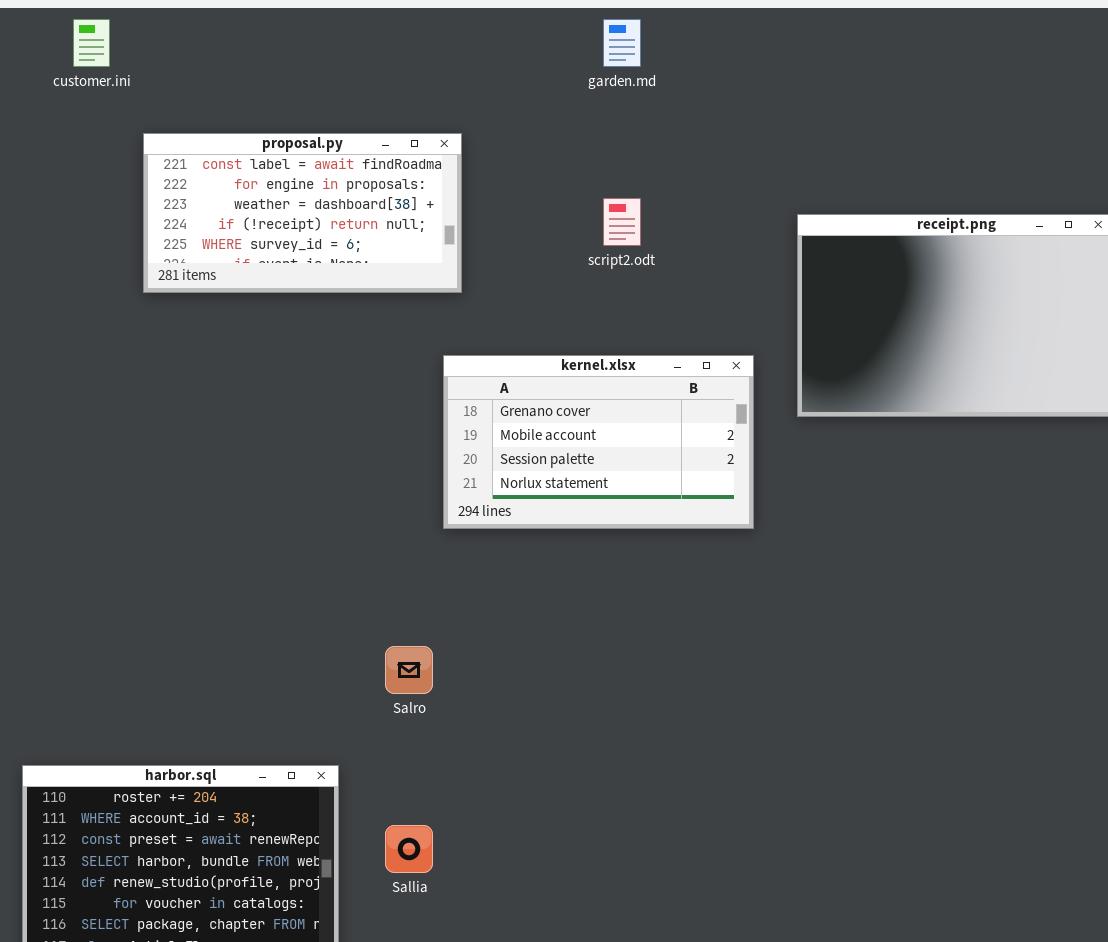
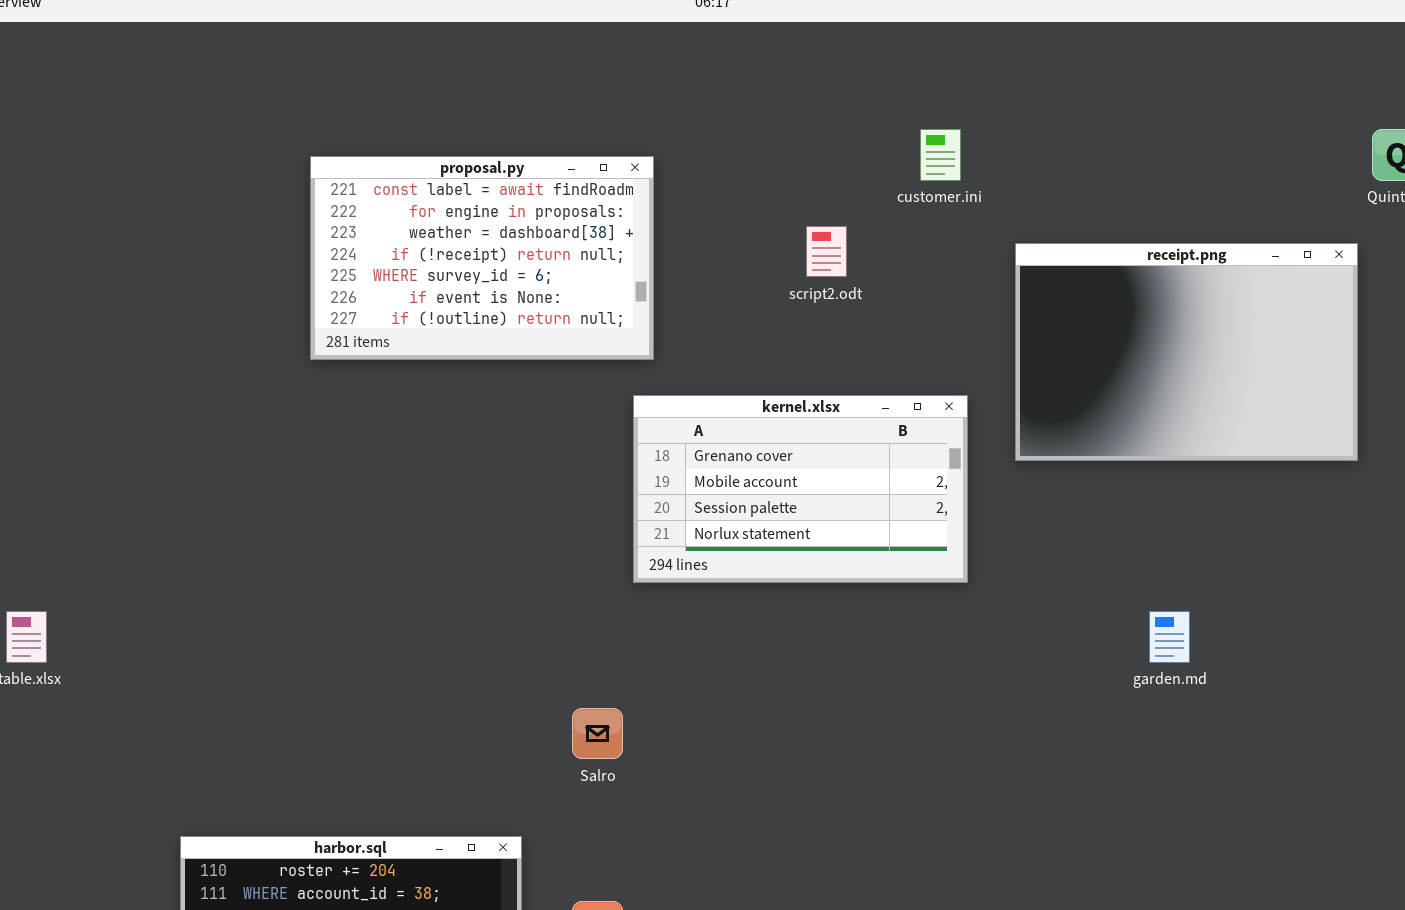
customer.ini: [73,19,110,67] -> [920,129,961,181], moved
garden.md: [603,19,641,67] -> [1149,611,1190,663], moved
proposal.py: [143,133,462,293] -> [310,156,654,360], resized

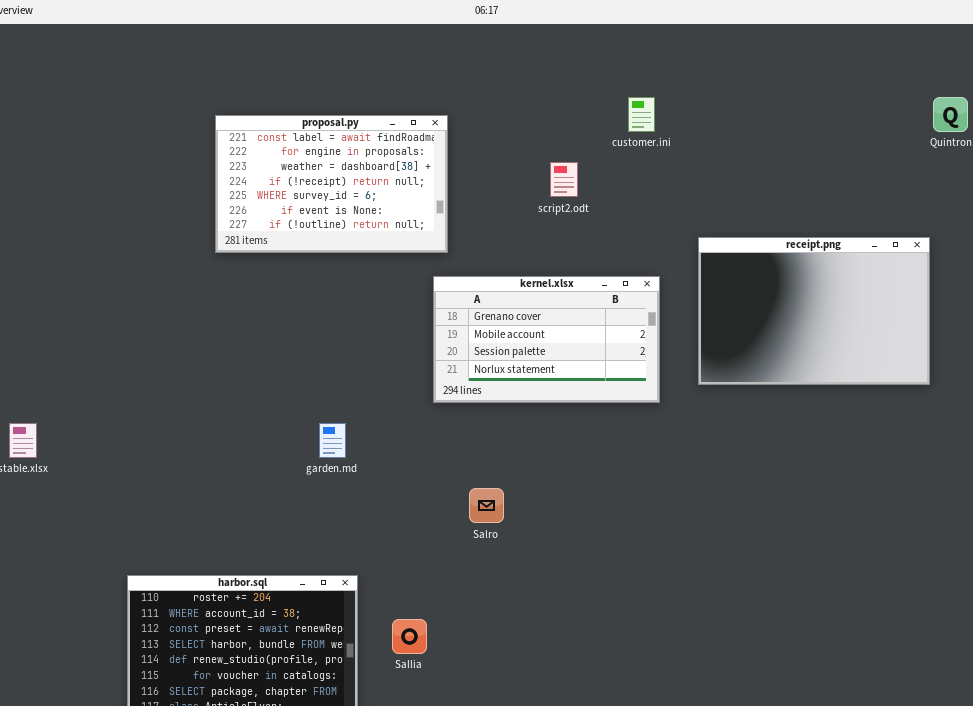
receipt.png: [1015,243,1358,461] -> [698,237,930,385], moved
garden.md: [1149,611,1190,663] -> [319,423,346,458], moved
Salro: [572,708,623,759] -> [469,488,504,523], moved

